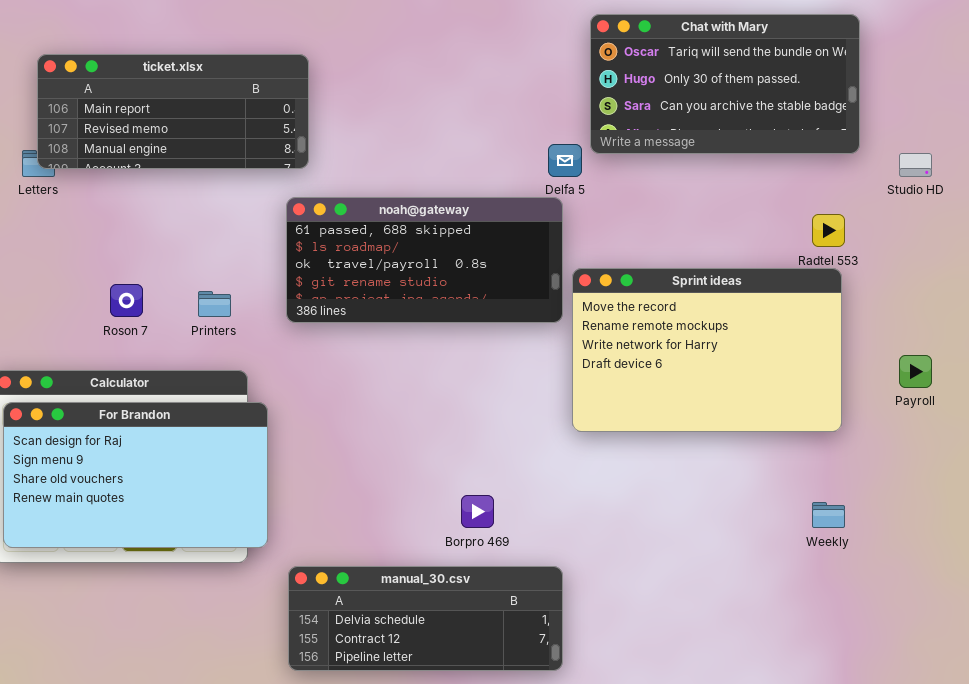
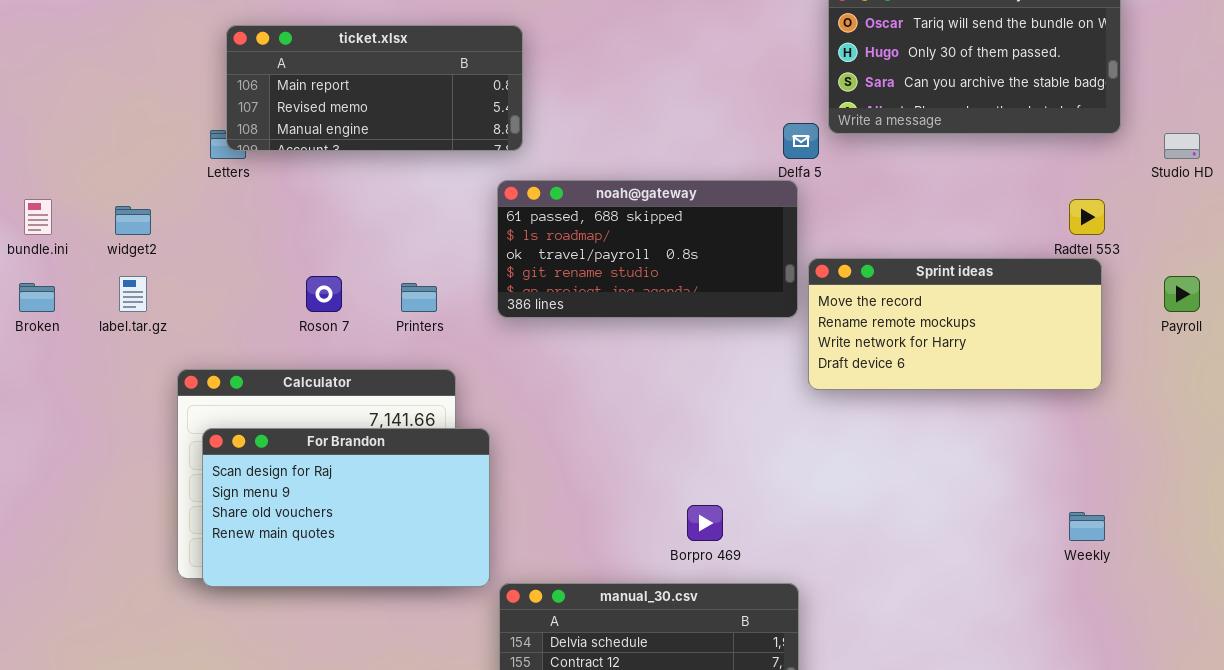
Sprint ideas: [572,268,842,432] -> [808,258,1102,390], resized
Payroll: [899,355,932,388] -> [1164,276,1200,312], moved
For Brandon: [3,402,268,548] -> [202,428,490,587], moved

